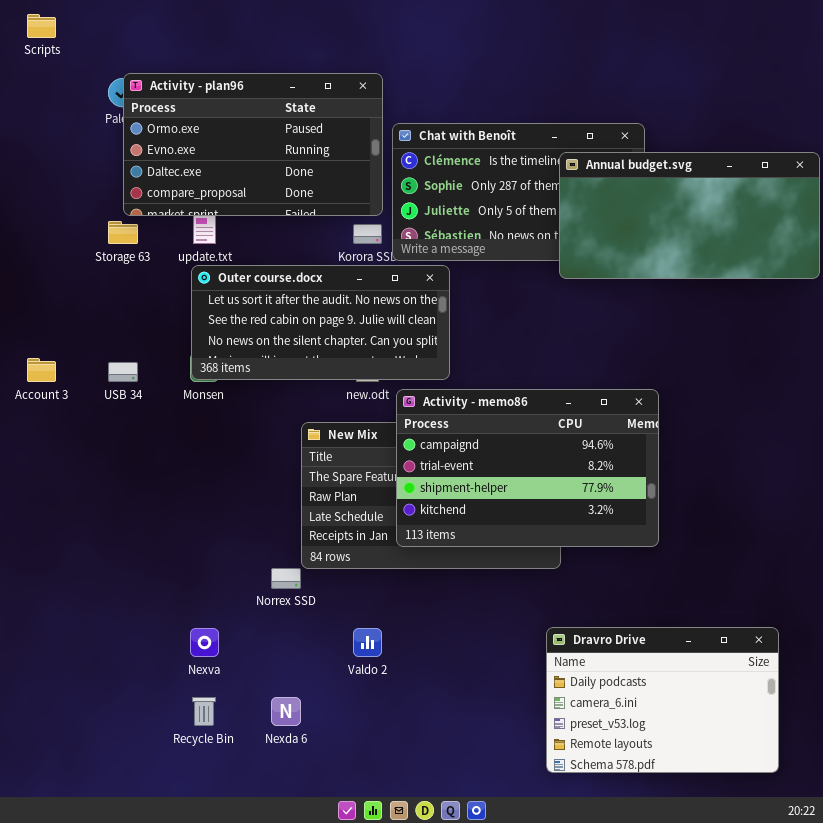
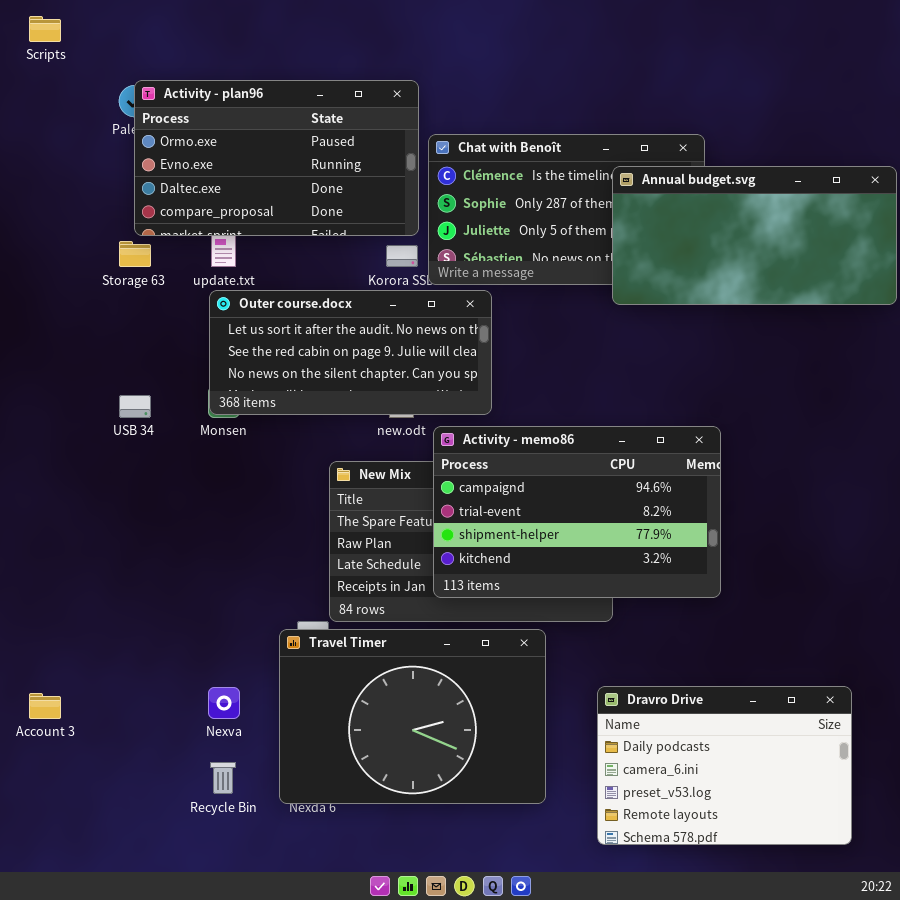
Account 3: [27,358,56,382] -> [29,693,61,719], moved
Travel Timer: none -> [279,629,546,804], opened

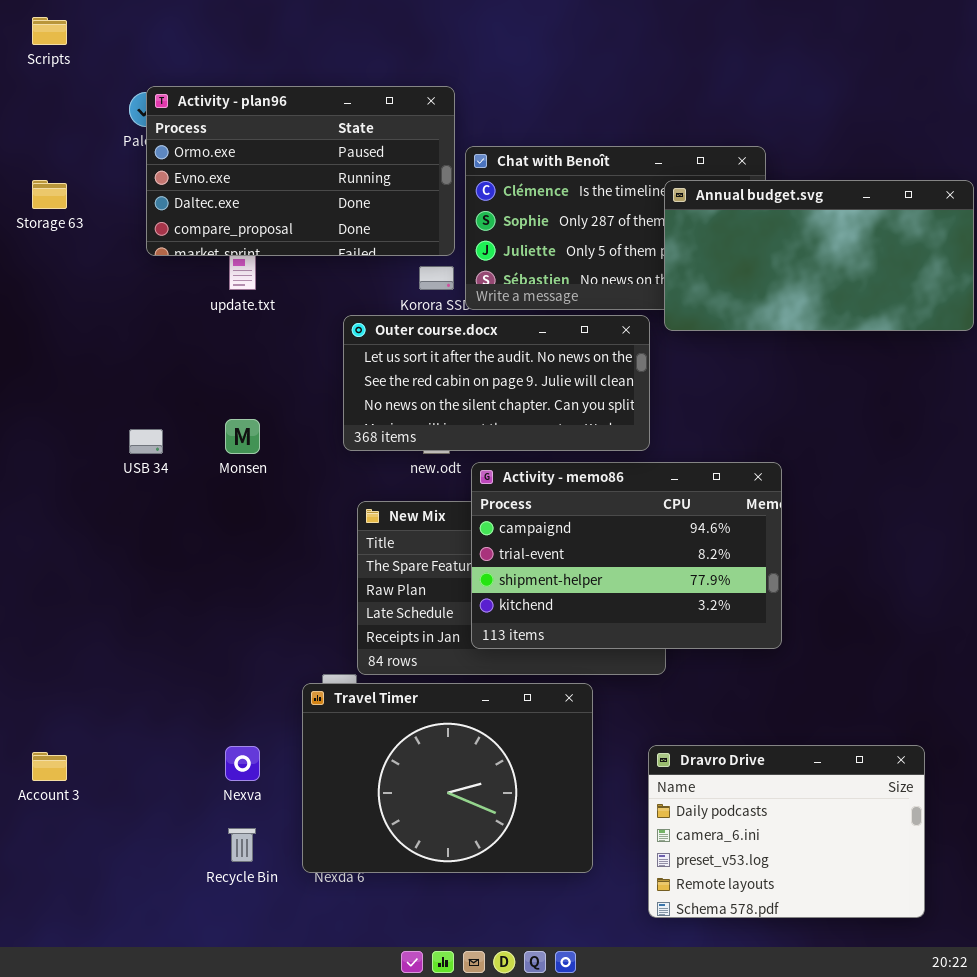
Storage 63: [119,241,151,267] -> [32,180,67,209], moved
Outer course.docx: [209,290,492,415] -> [343,315,650,451], moved

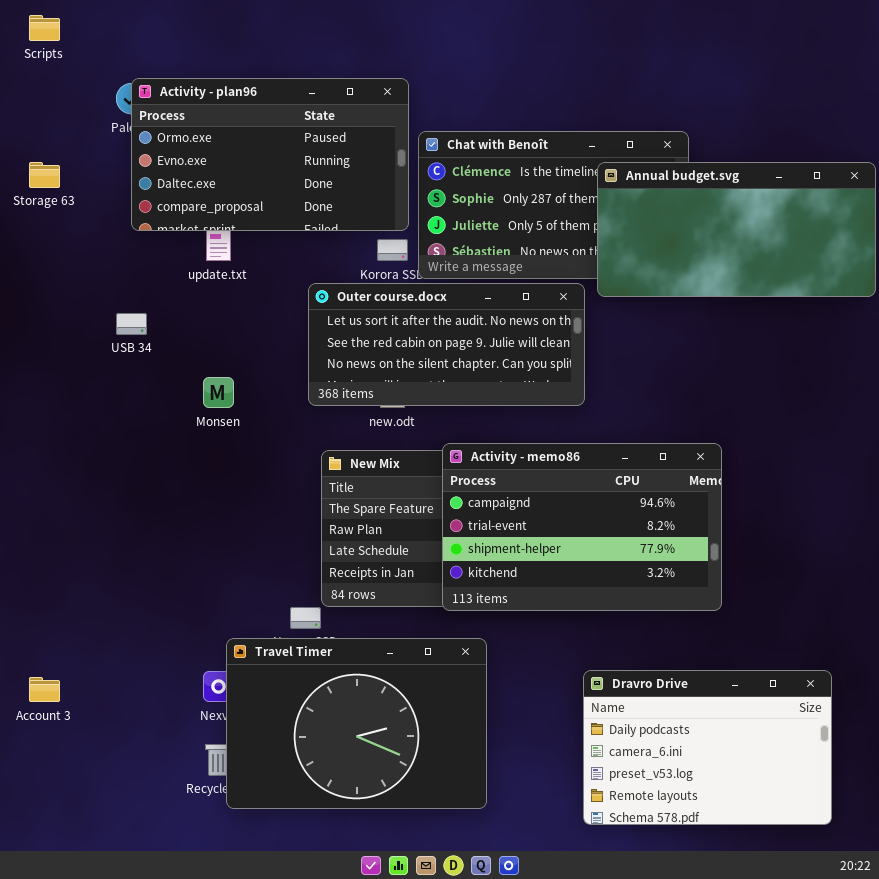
USB 34: [129,429,163,454] -> [116,313,147,335], moved
Activity - memo86: [471,462,782,649] -> [442,443,722,611], moved
Travel Timer: [302,683,593,873] -> [226,638,487,809], moved

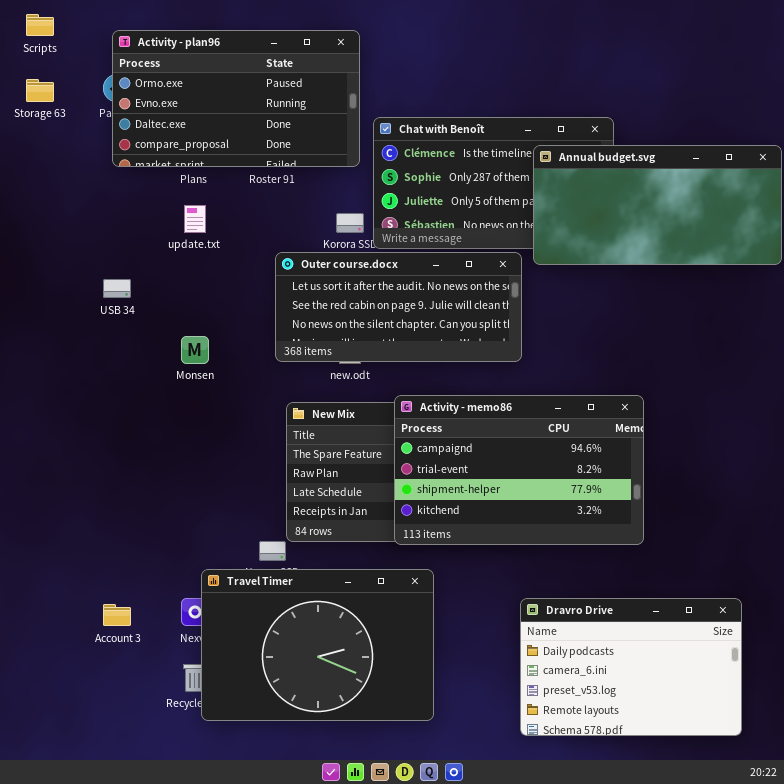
Activity - plan96: [131,78,409,231] -> [112,30,360,167], moved
Storage 63: [29,162,60,188] -> [26,79,54,102], moved
Account 3: [29,677,60,702] -> [103,604,131,626], moved

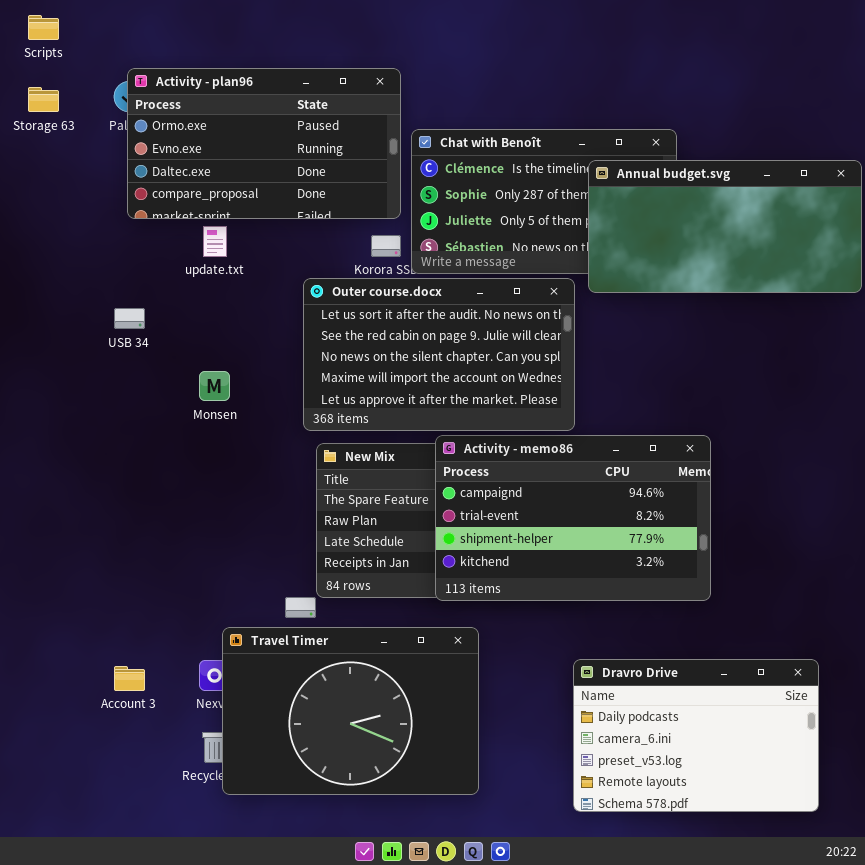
Activity - plan96: [112,30,360,167] -> [127,68,401,219], moved
Outer course.docx: [275,252,522,362] -> [303,278,575,431], resized

